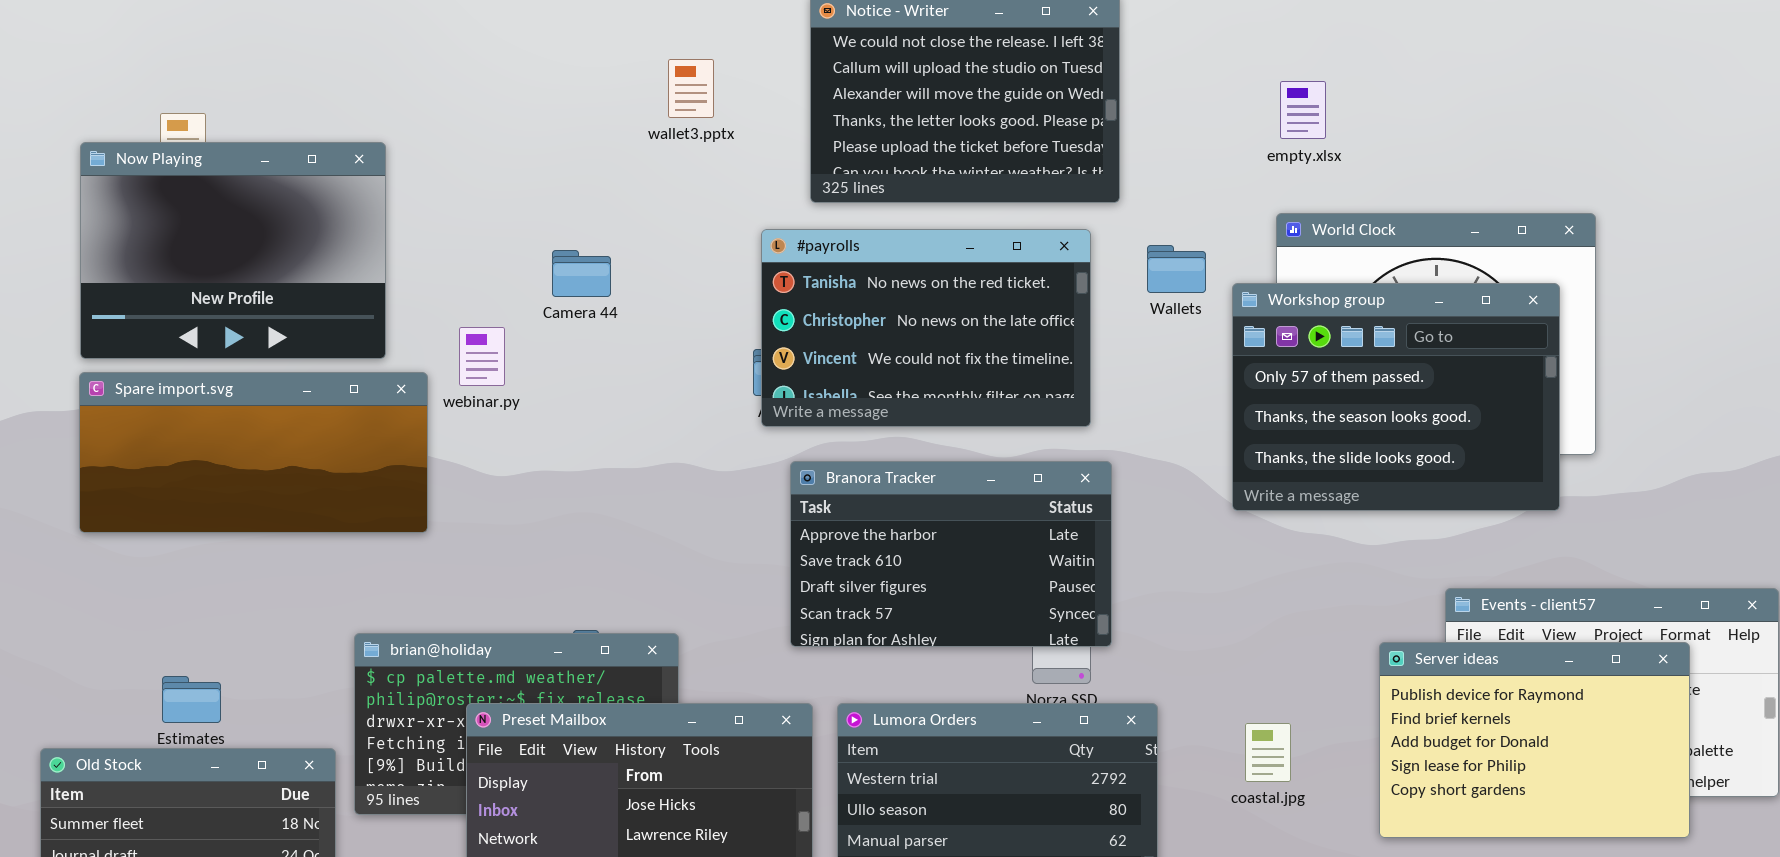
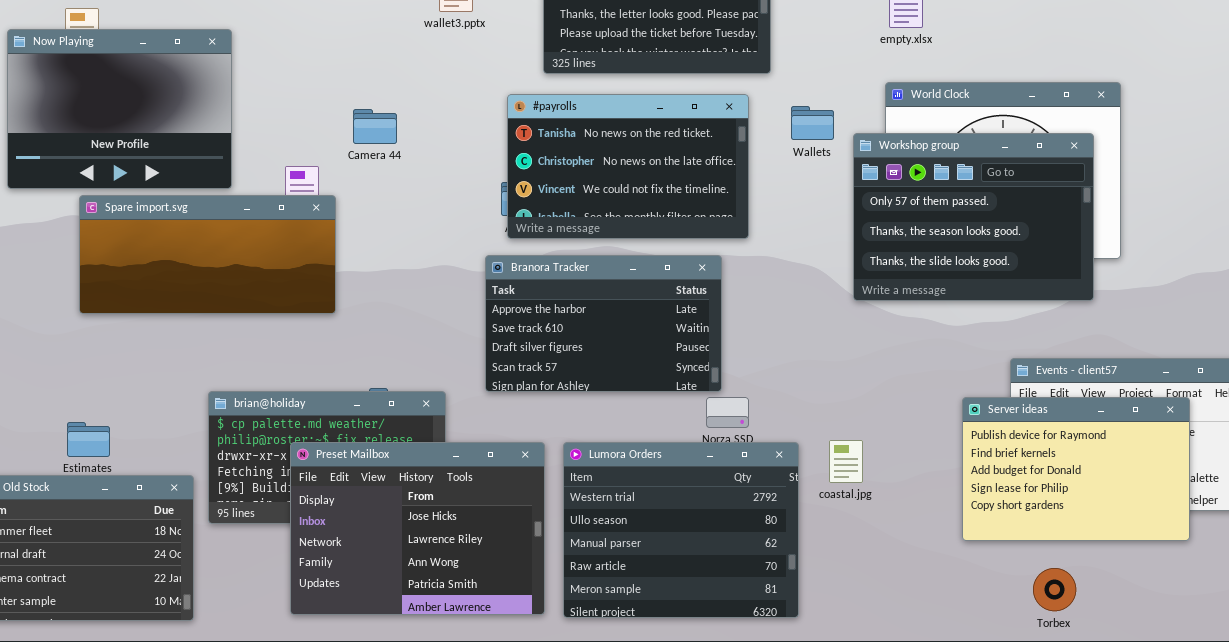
Spare import.svg: [79,372,428,533] -> [79,195,336,314], moved
Branora Tracker: [790,461,1112,647] -> [485,255,722,392], moved
coastal.jpg: [1245,723,1291,782] -> [829,440,863,483], moved

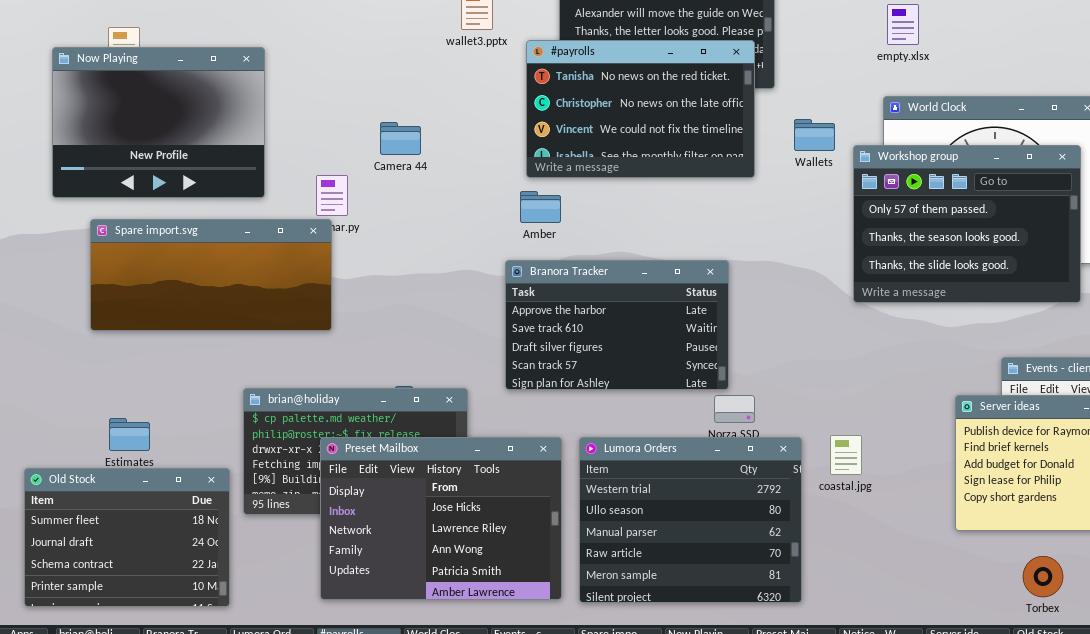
#payrolls: [507,94,749,239] -> [526,40,755,178], moved
Spare import.svg: [79,195,336,314] -> [90,219,332,331], moved

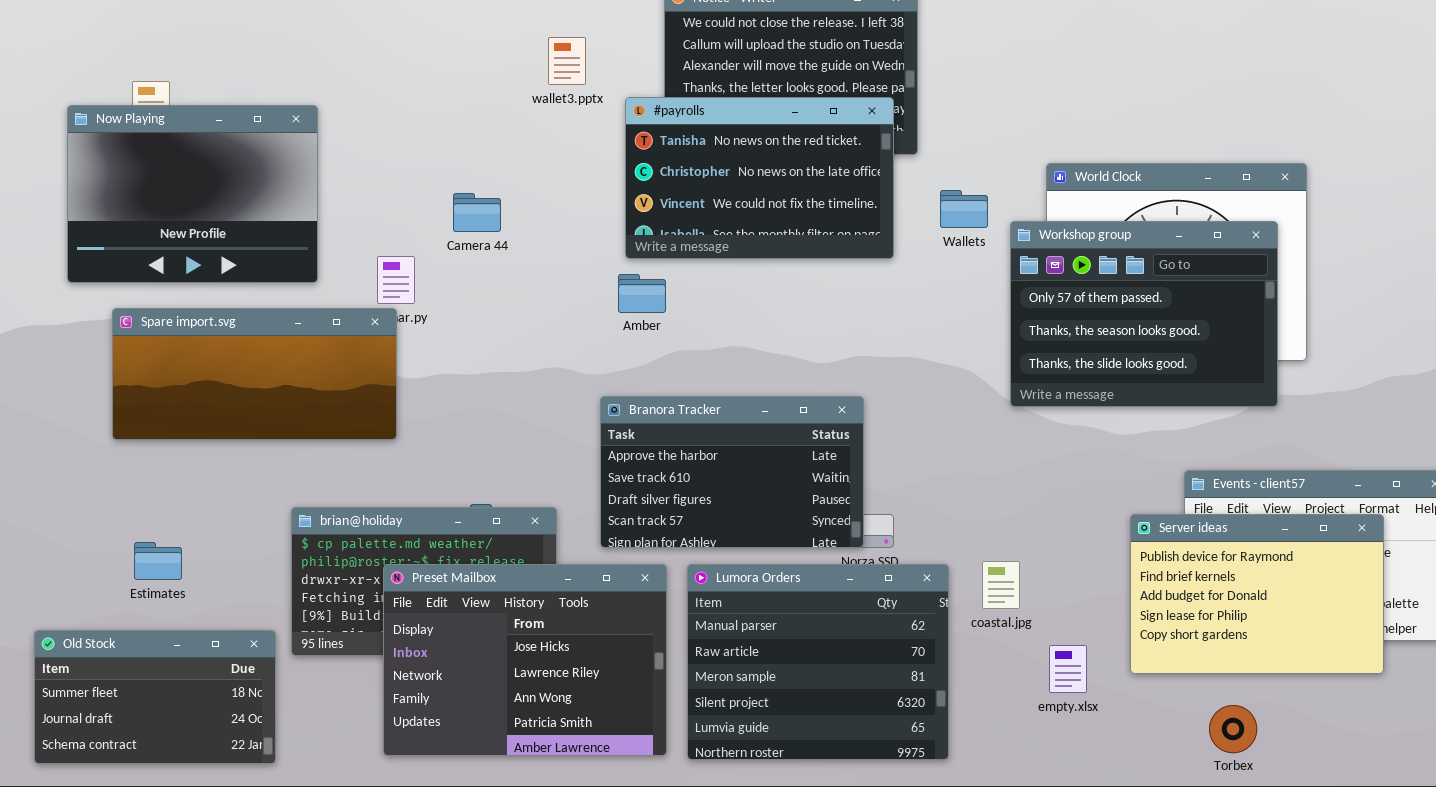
empty.xlsx: [887,4,919,45] -> [1049,645,1087,693], moved
Branora Tracker: [505,260,729,390] -> [600,396,864,548], moved
Lumora Orders: [579,437,802,603] -> [687,564,949,760], scrolled down 2 rows
Old Stock: [24,468,230,607] -> [34,630,276,764], resized

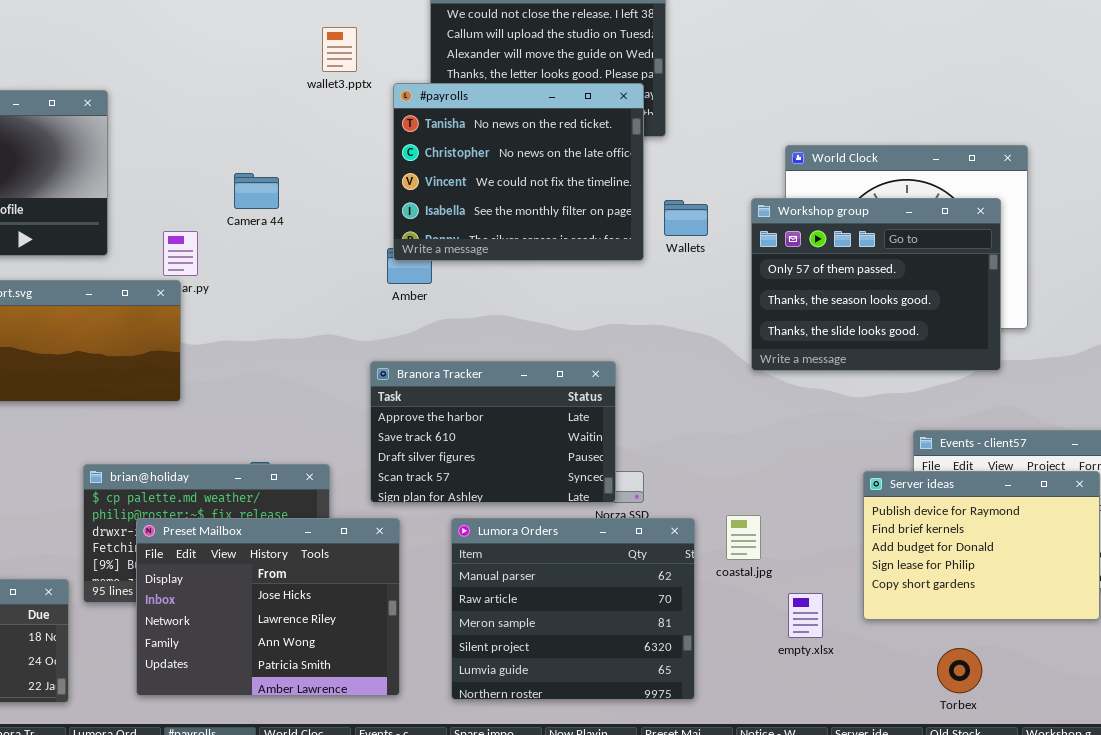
#payrolls: [625,97,894,259] -> [393,83,644,261], resized
Wallets: [940,190,988,228] -> [664,200,708,236], moved
Preset Mailbox: [383,564,667,756] -> [136,518,400,696], moved

